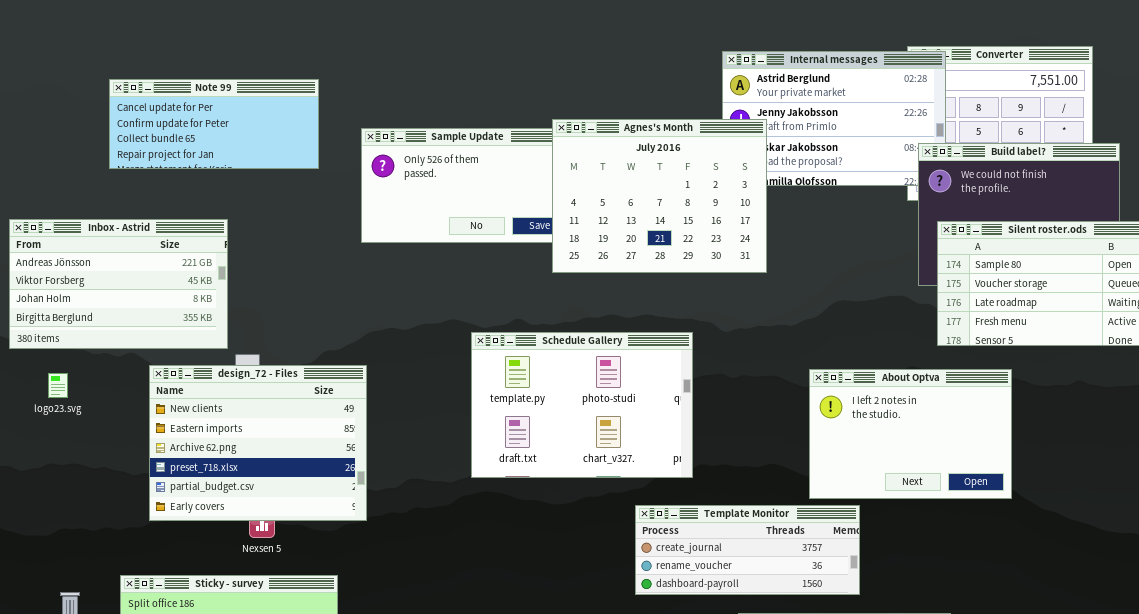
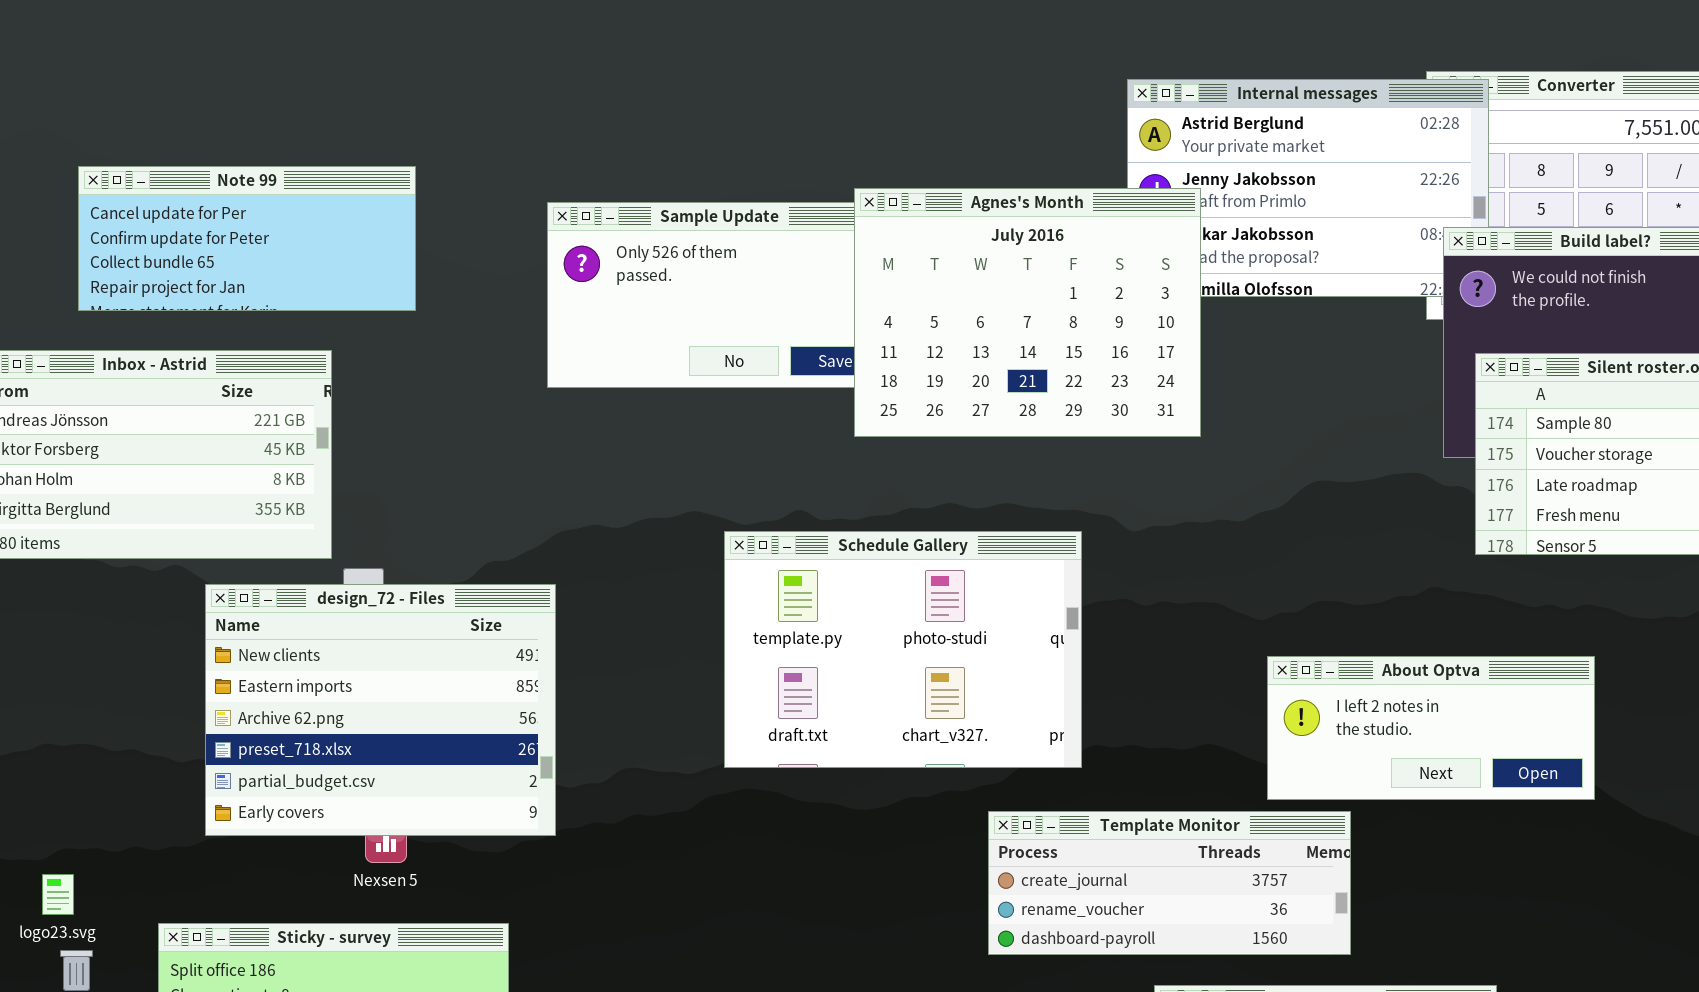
Note 99: [109,79,319,169] -> [78,166,416,311], moved
About Optva: [809,369,1012,499] -> [1267,656,1595,800], resized
logo23.svg: [48,373,68,398] -> [42,874,74,915], moved

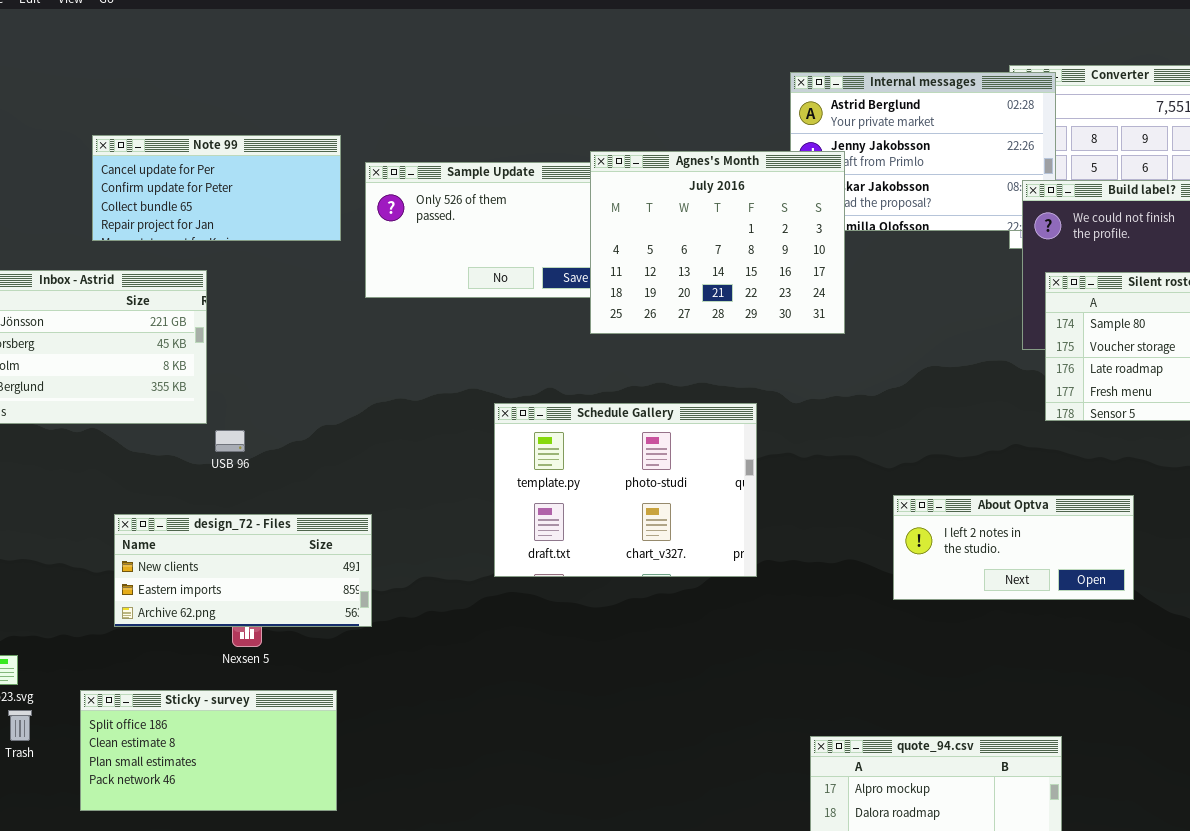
Note 99: [78,166,416,311] -> [92,135,341,241], moved
design_72 - Files: [205,584,556,836] -> [114,514,372,627], resized
Template Monitor: [988,811,1351,955] -> none, closed

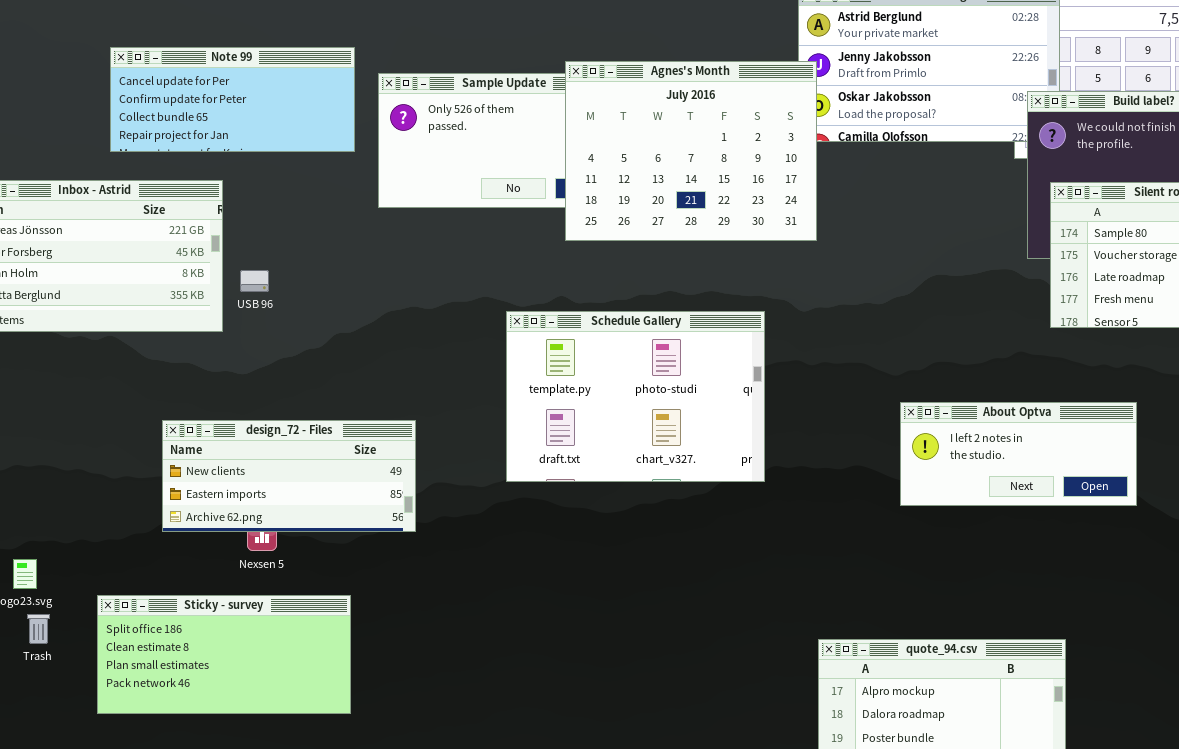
Agnes's Month: [590,151,845,334] -> [565,61,817,241], moved
USB 96: [215,430,245,452] -> [240,270,269,292], moved
design_72 - Files: [114,514,372,627] -> [162,420,416,532], moved

